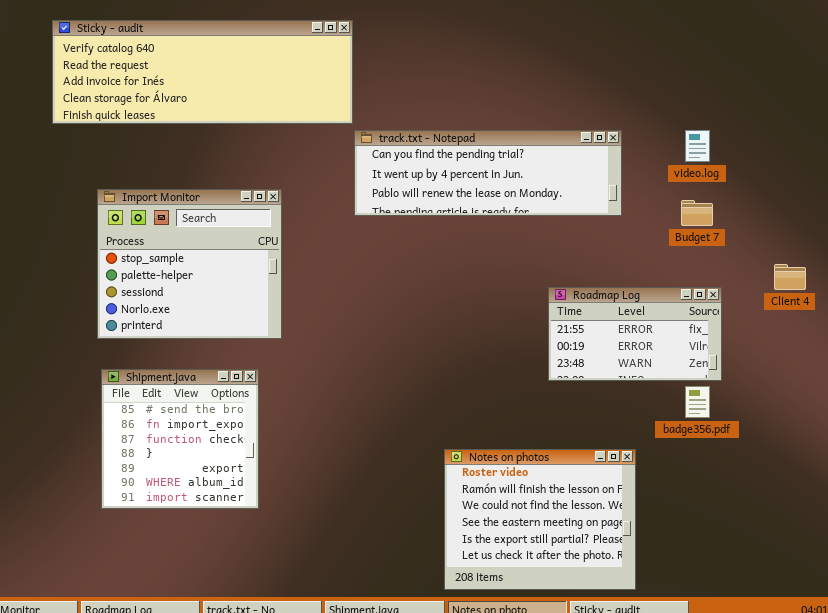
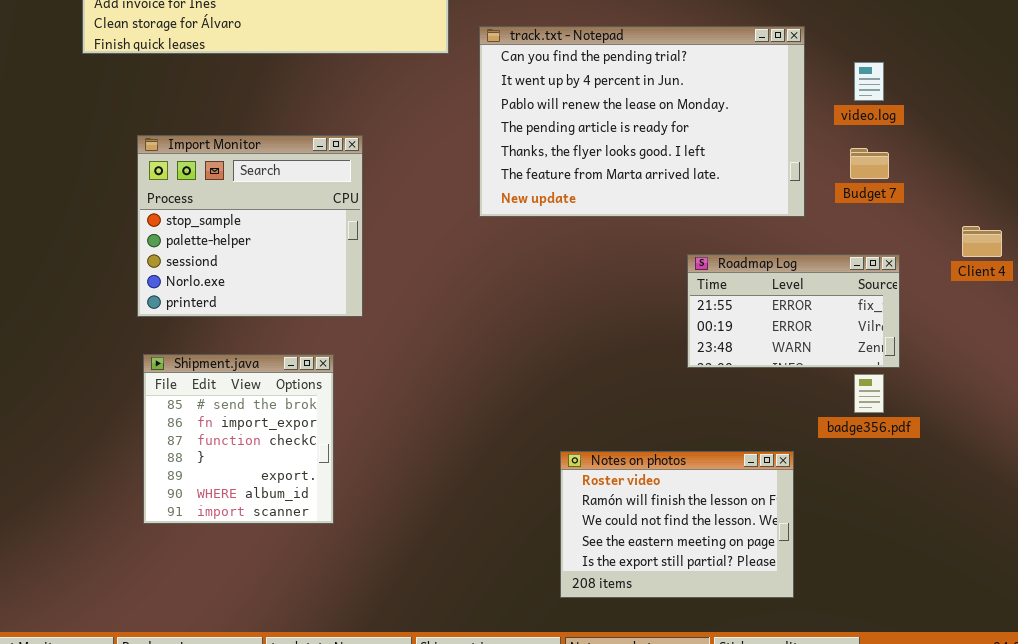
track.txt - Notepad: [354,130,622,216] -> [479,26,805,217], moved, resized
Notes on photos: [444,449,636,590] -> [560,451,794,598], resized

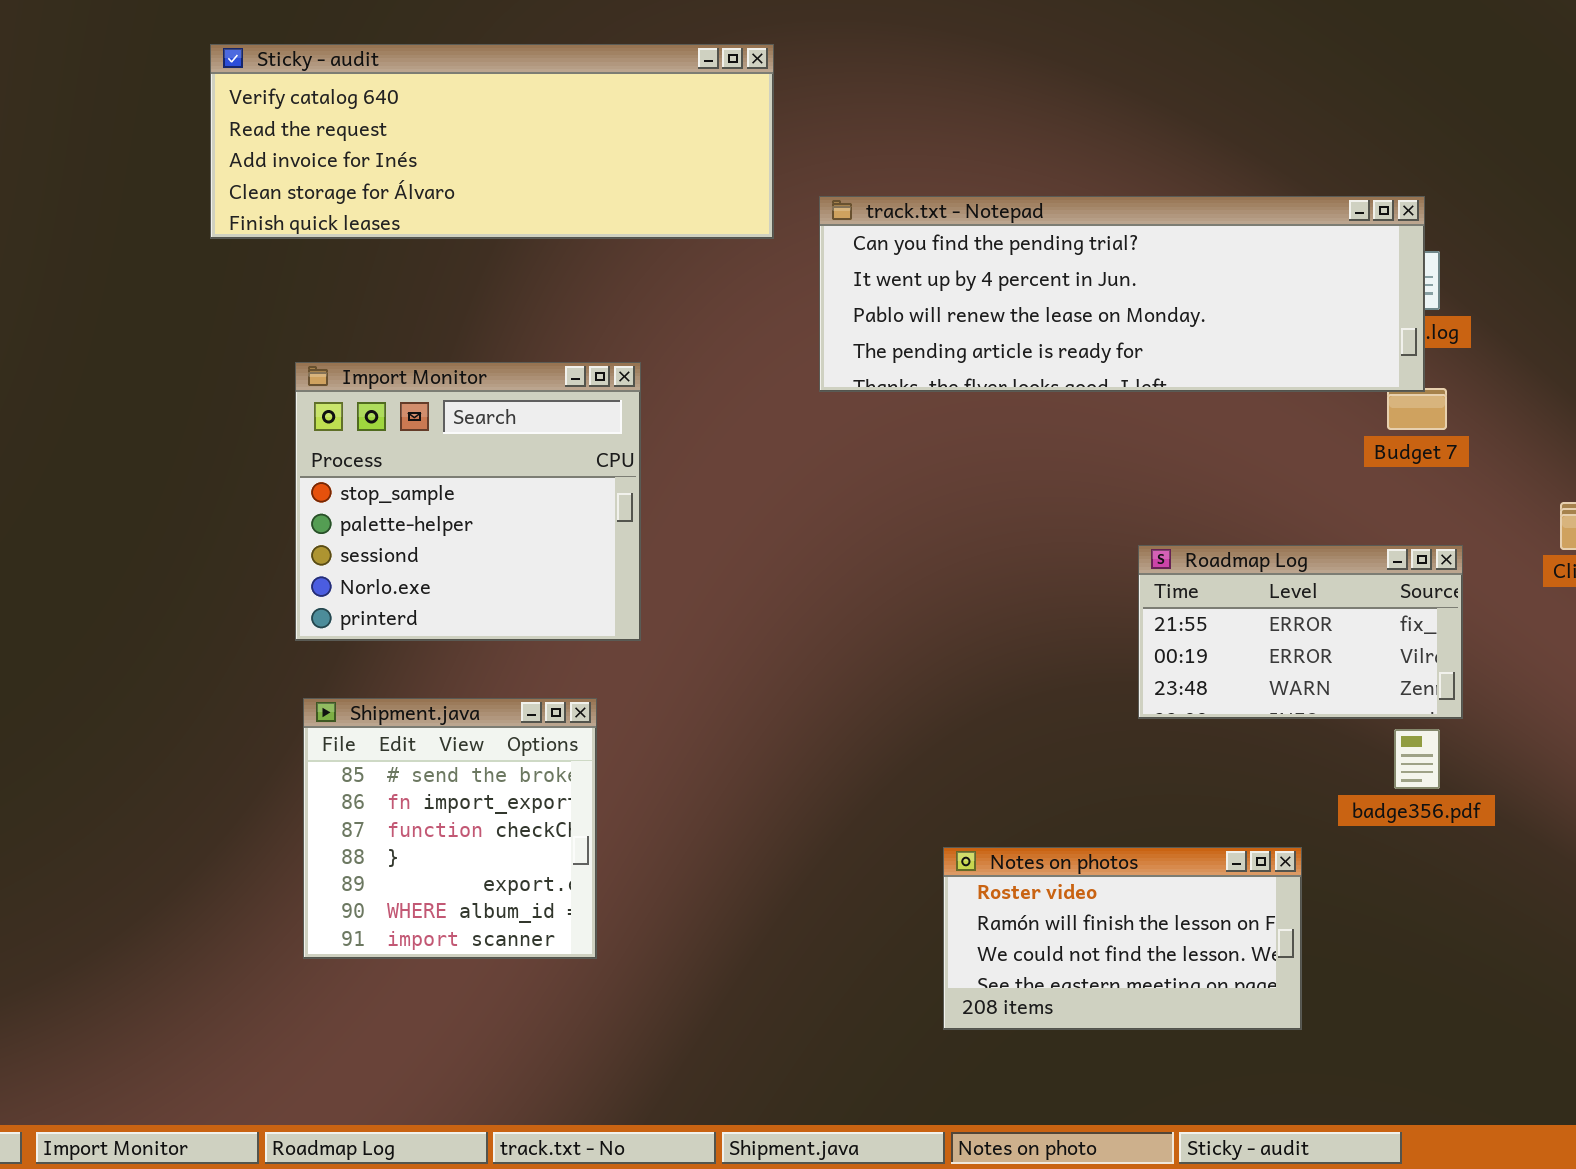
track.txt - Notepad: [479,26,805,217] -> [819,196,1425,392], resized
Notes on photos: [560,451,794,598] -> [943,847,1302,1030], resized

